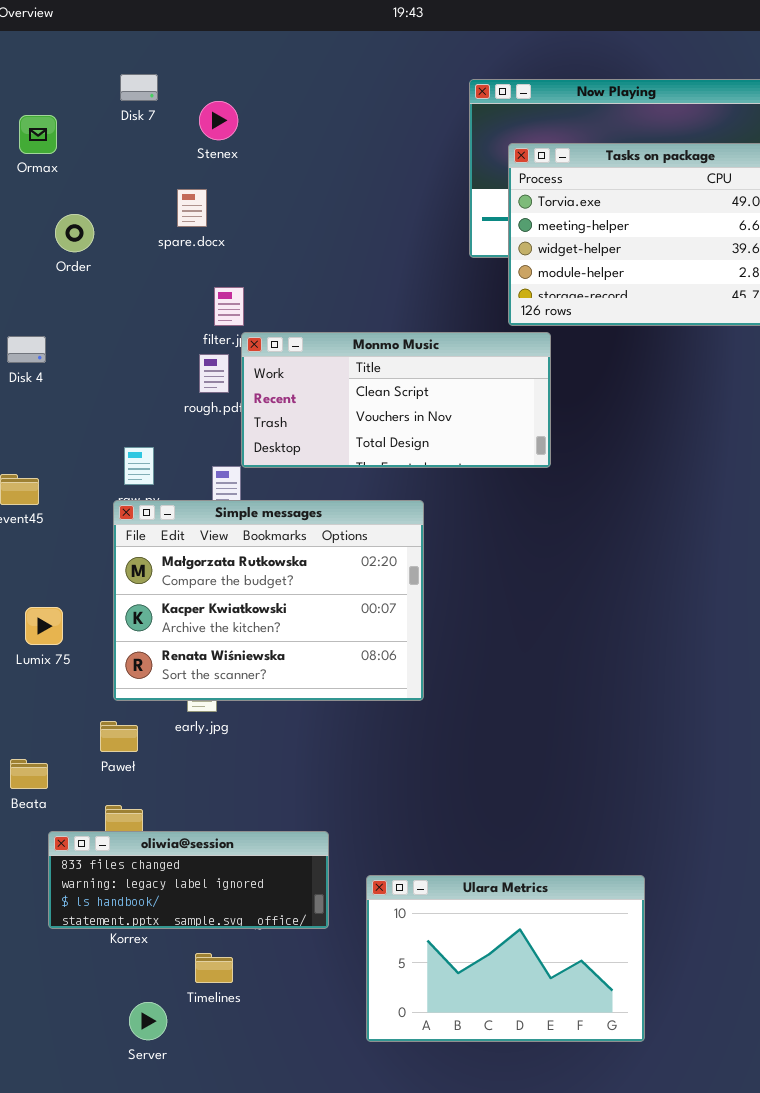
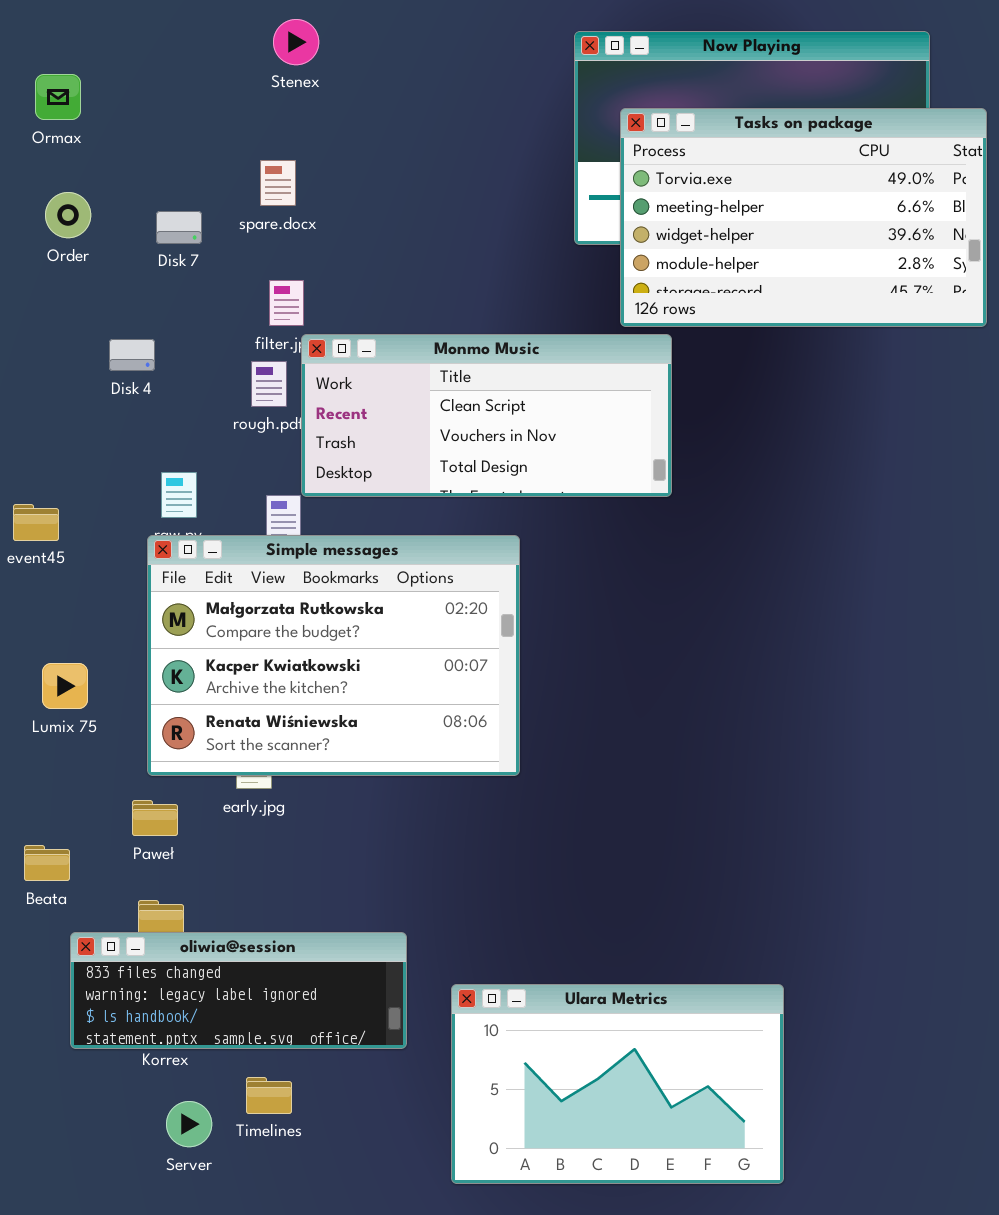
Disk 7: [120,74,158,101] -> [156,211,202,244], moved
Stenex: [199,101,238,140] -> [273,19,319,65], moved
spare.docx: [177,189,207,227] -> [260,160,296,206], moved
Order: [55,214,94,252] -> [45,192,91,238], moved
Disk 4: [7,336,46,363] -> [109,339,155,371], moved
Server: [129,1002,167,1040] -> [166,1101,212,1147], moved

